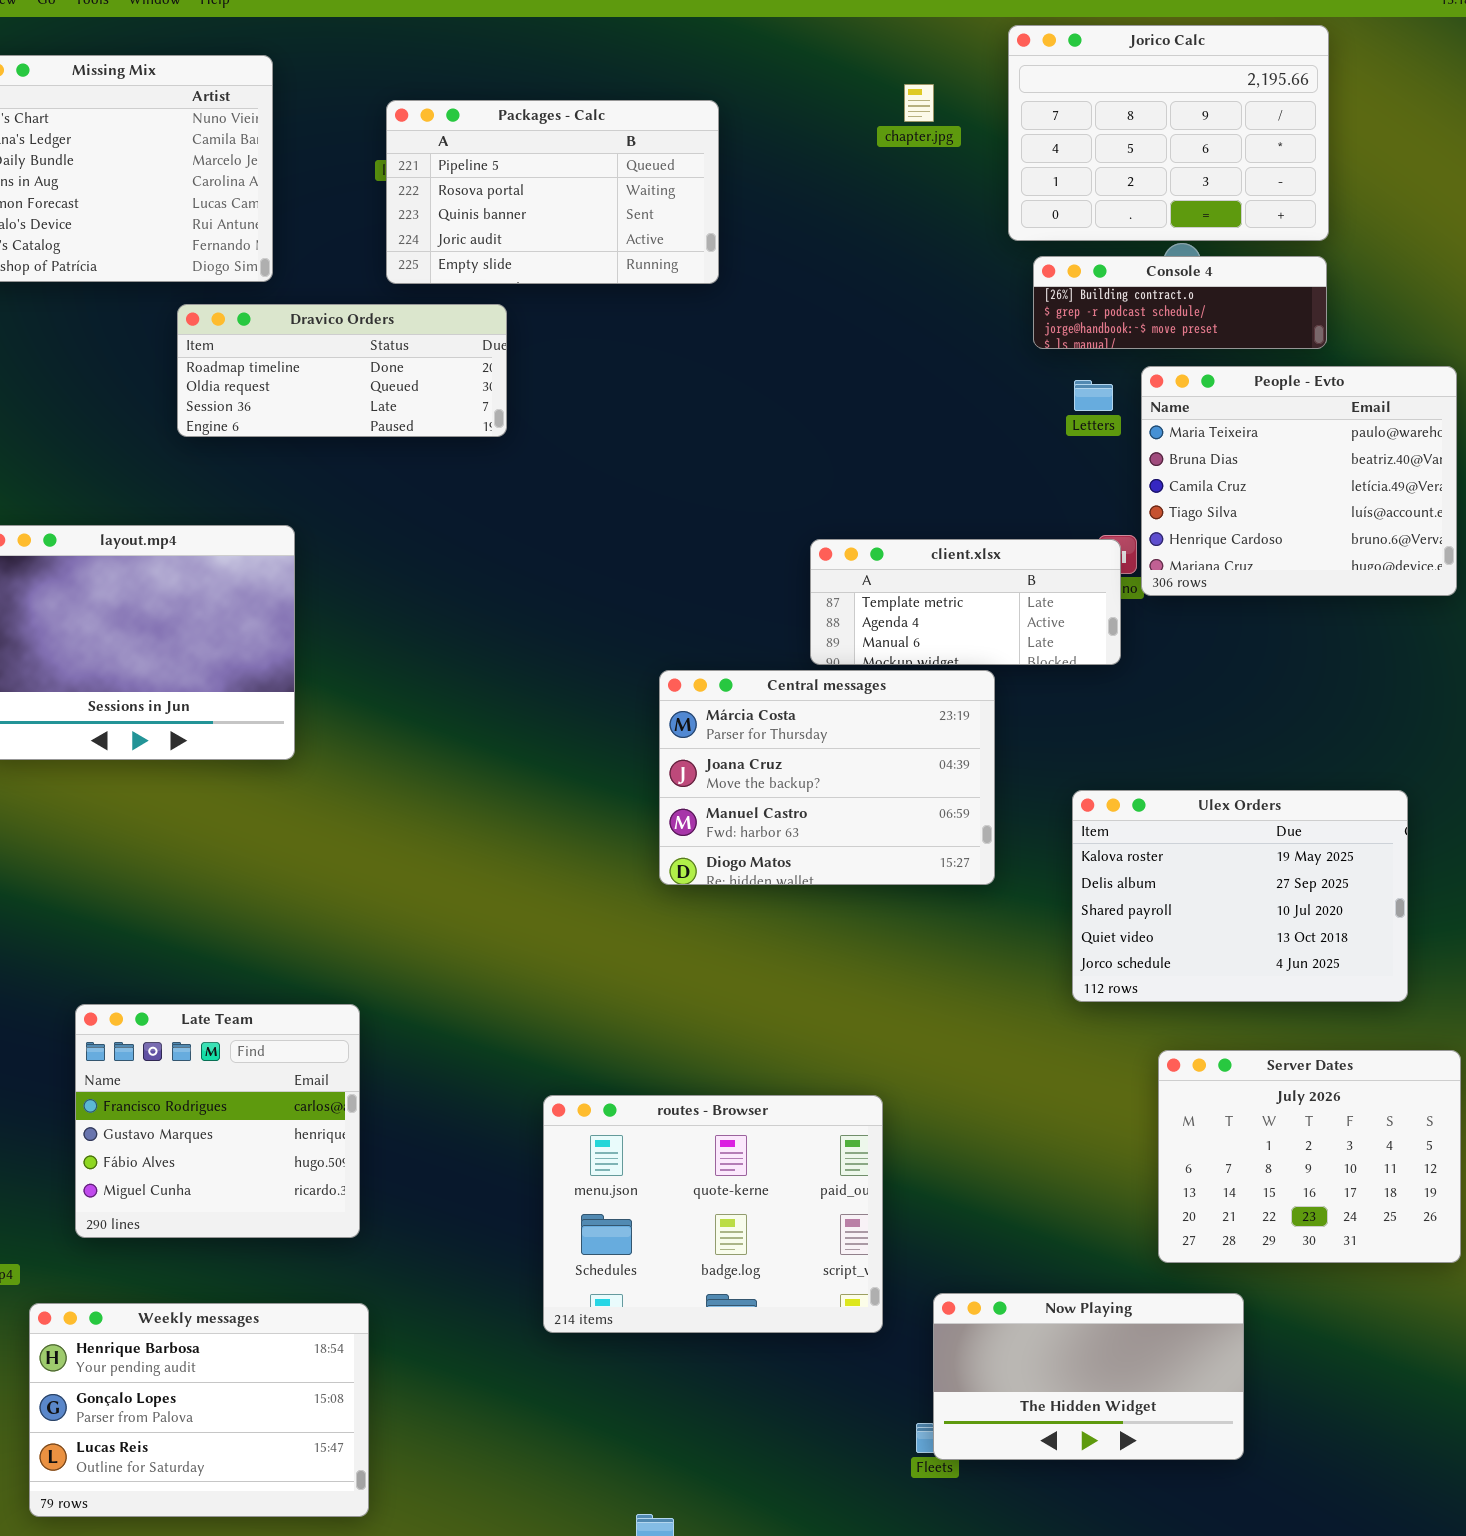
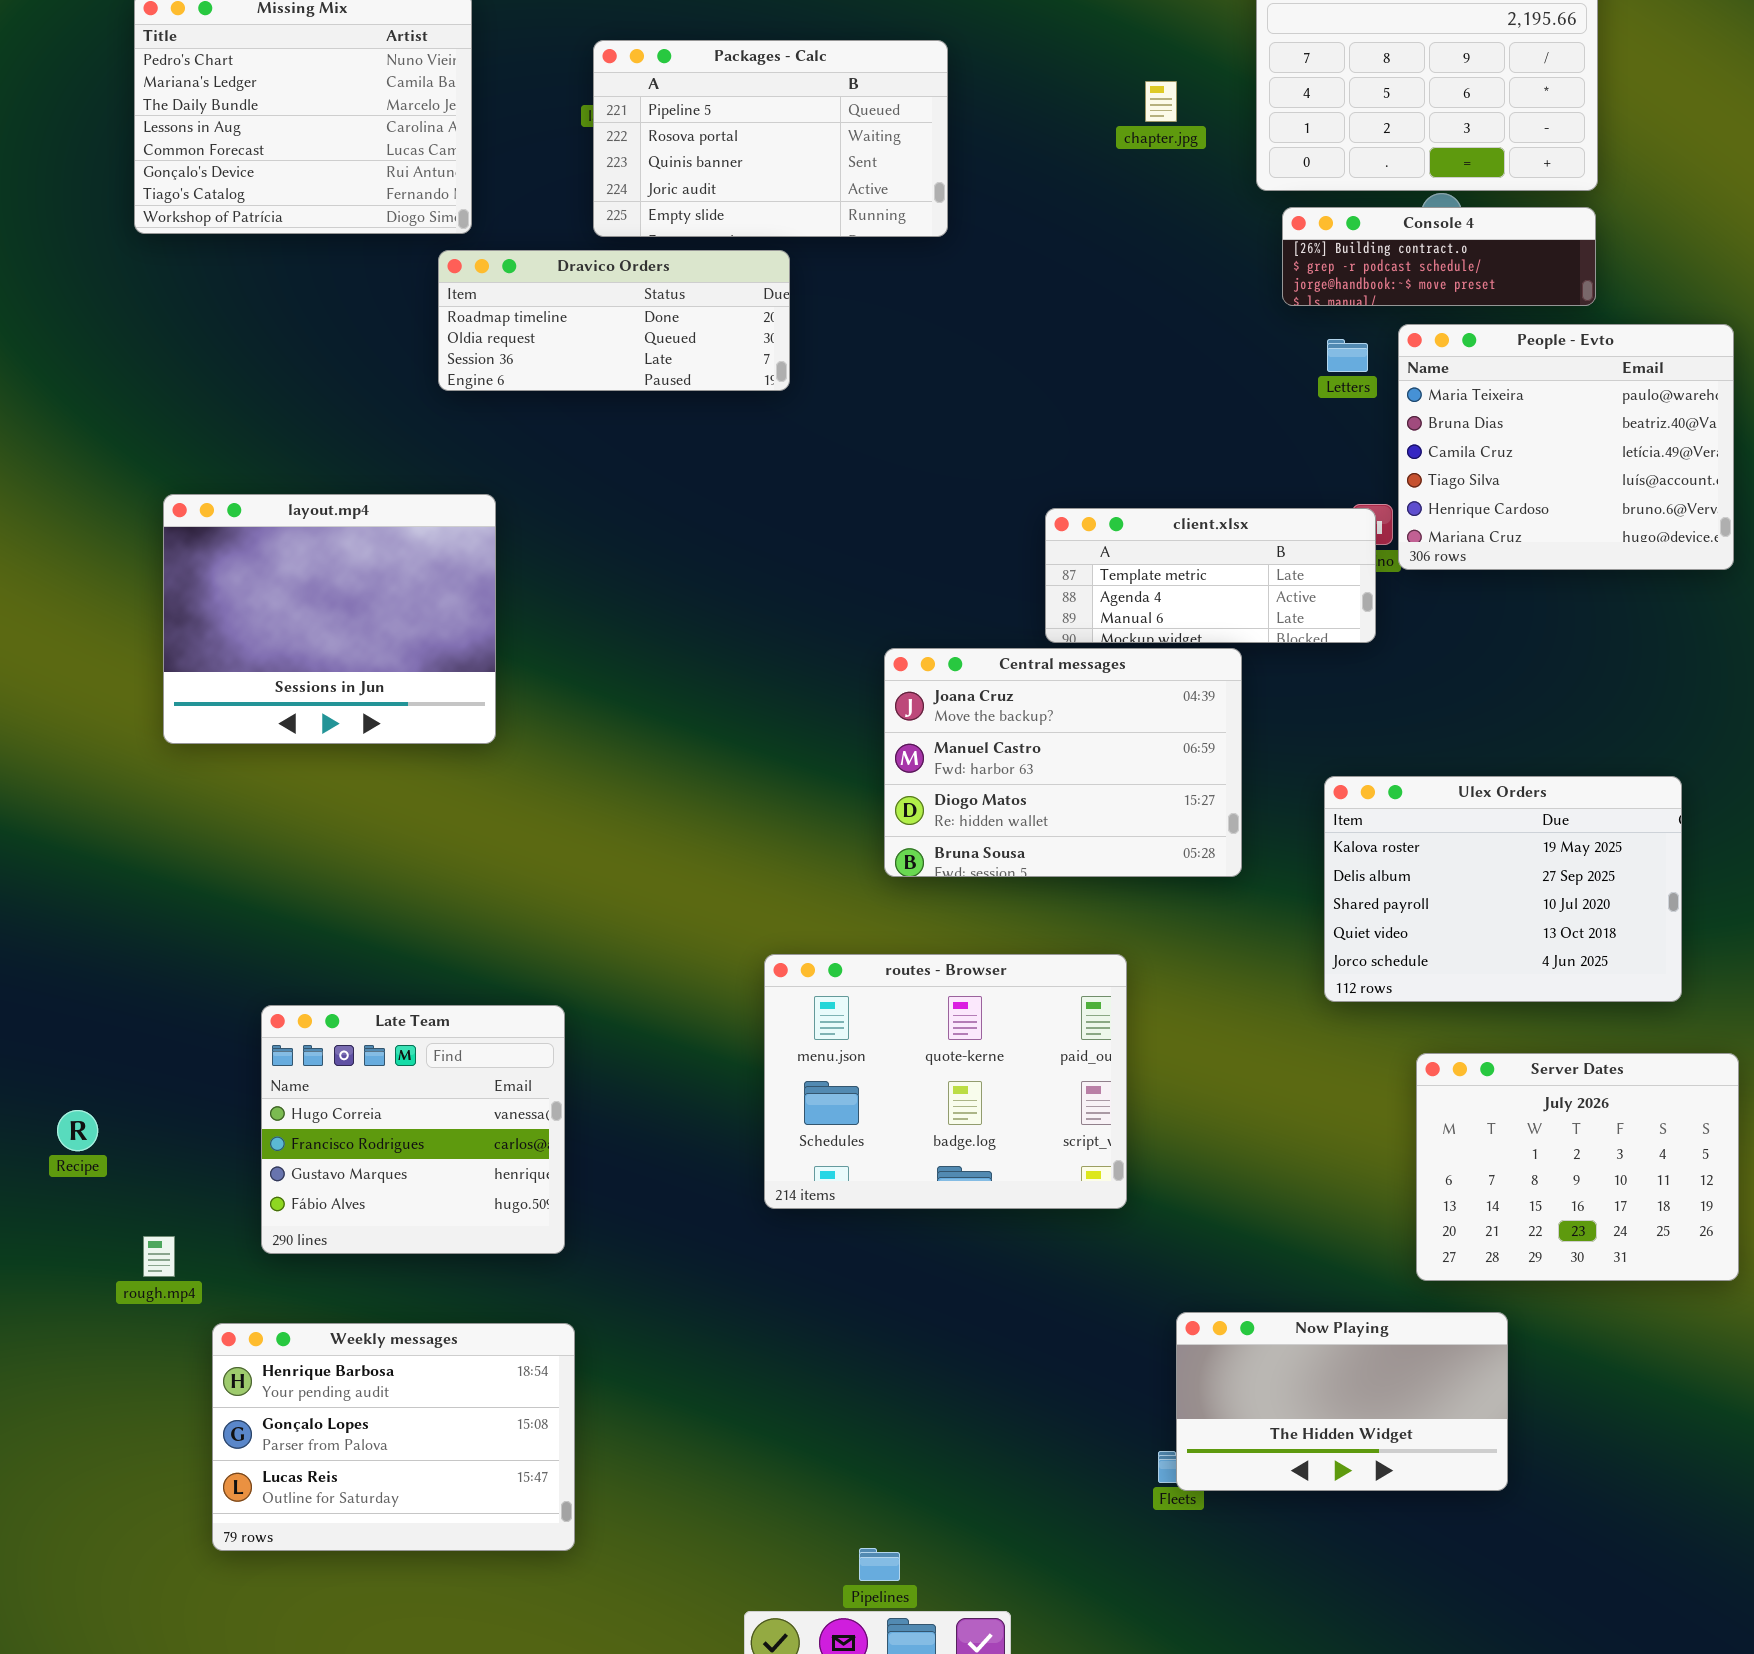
chapter.jpg: [904,84,934,122] -> [1145,81,1177,122], moved
Dravico Orders: [177,304,507,437] -> [438,250,790,391], moved
Central messages: [659,670,995,885] -> [884,648,1242,877], scrolled down 1 row
Late Team: [75,1004,360,1238] -> [261,1005,565,1254], scrolled up 1 row
routes - Browser: [543,1095,883,1333] -> [764,954,1127,1209], moved

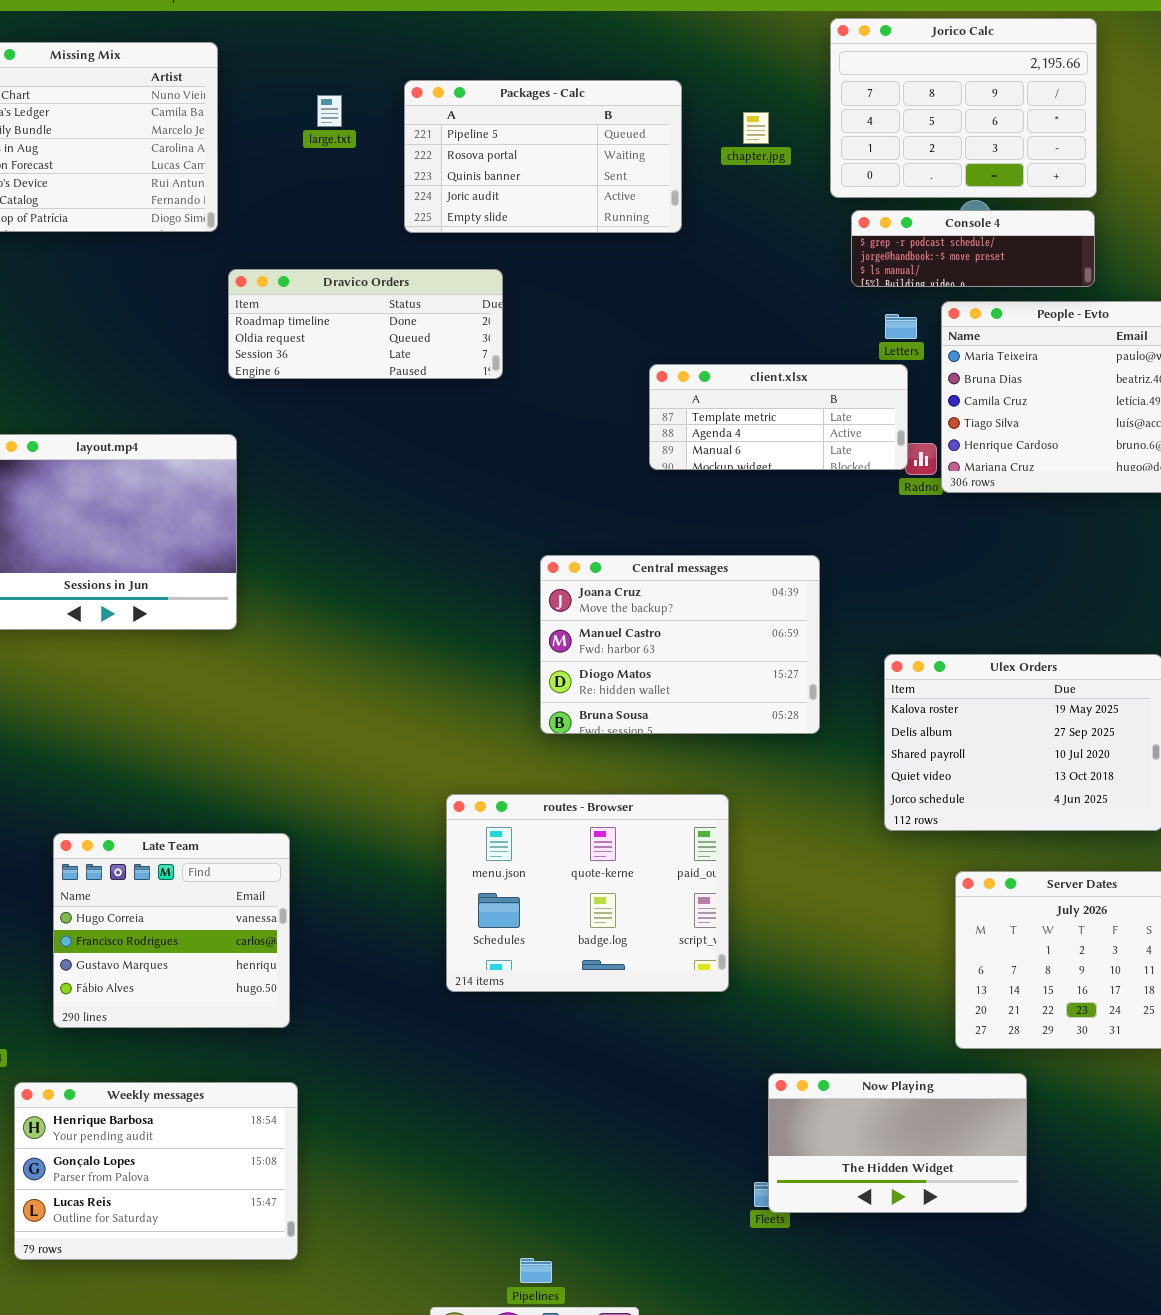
Packages - Calc: [593,40,948,237] -> [404,80,682,233], moved
Console 4: [1282,207,1596,306] -> [851,210,1095,287], scrolled down 1 row
Dravico Orders: [438,250,790,391] -> [228,269,503,379], moved
client.xlsx: [1045,508,1376,643] -> [649,364,908,470], moved

